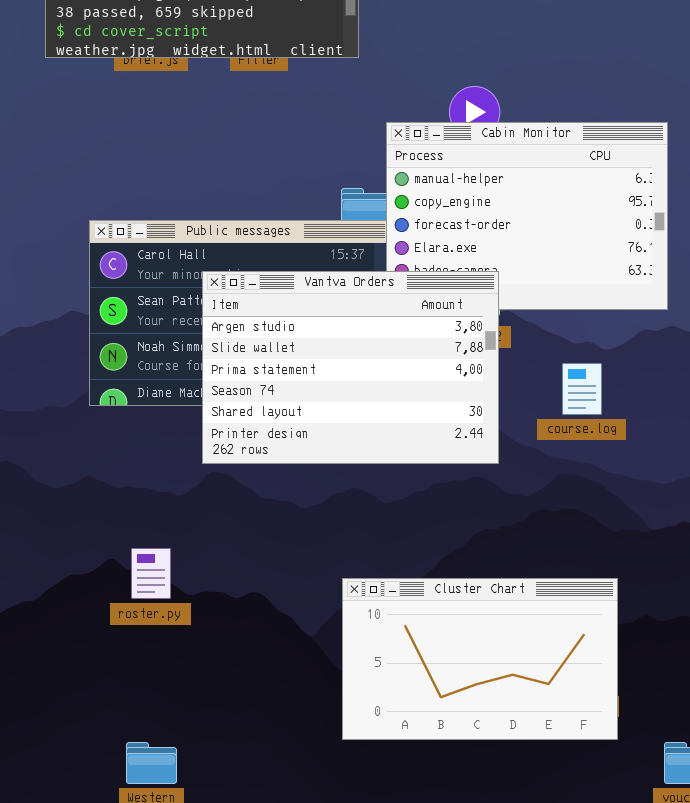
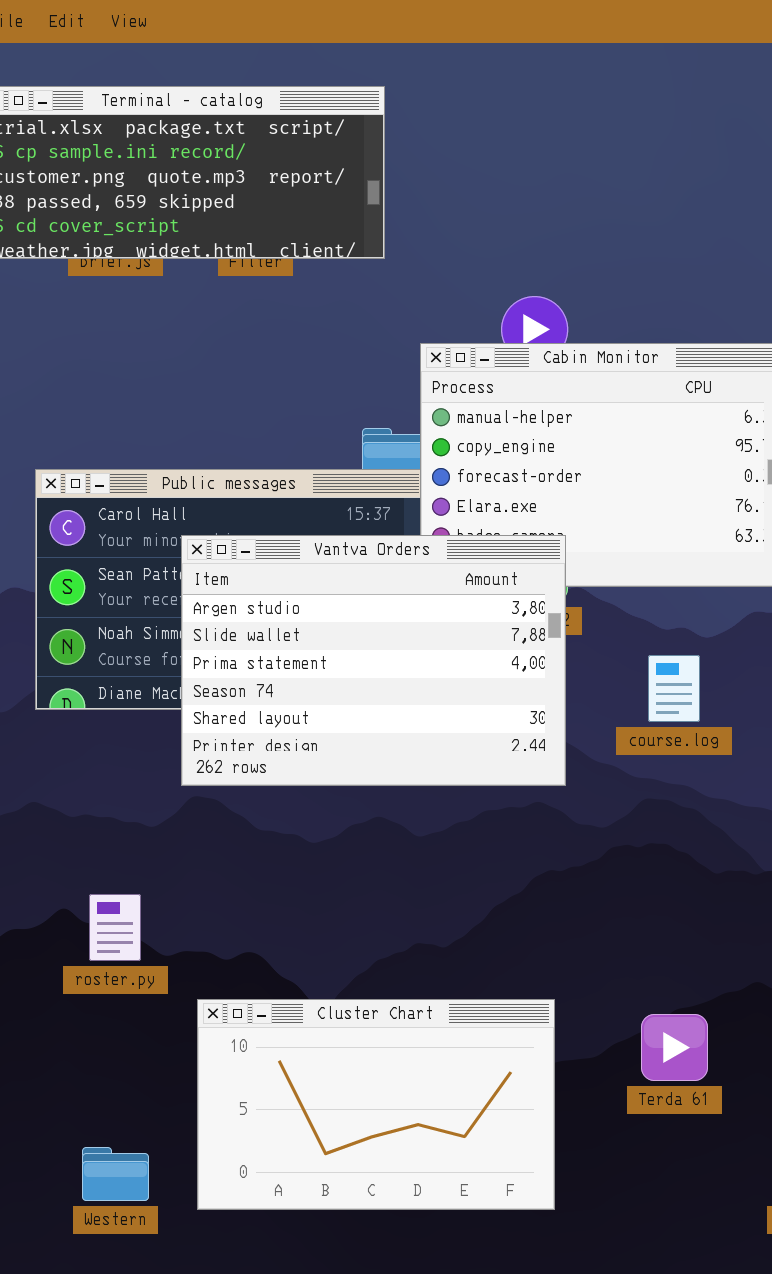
Cluster Chart: [342,578,618,740] -> [197,999,555,1210], moved

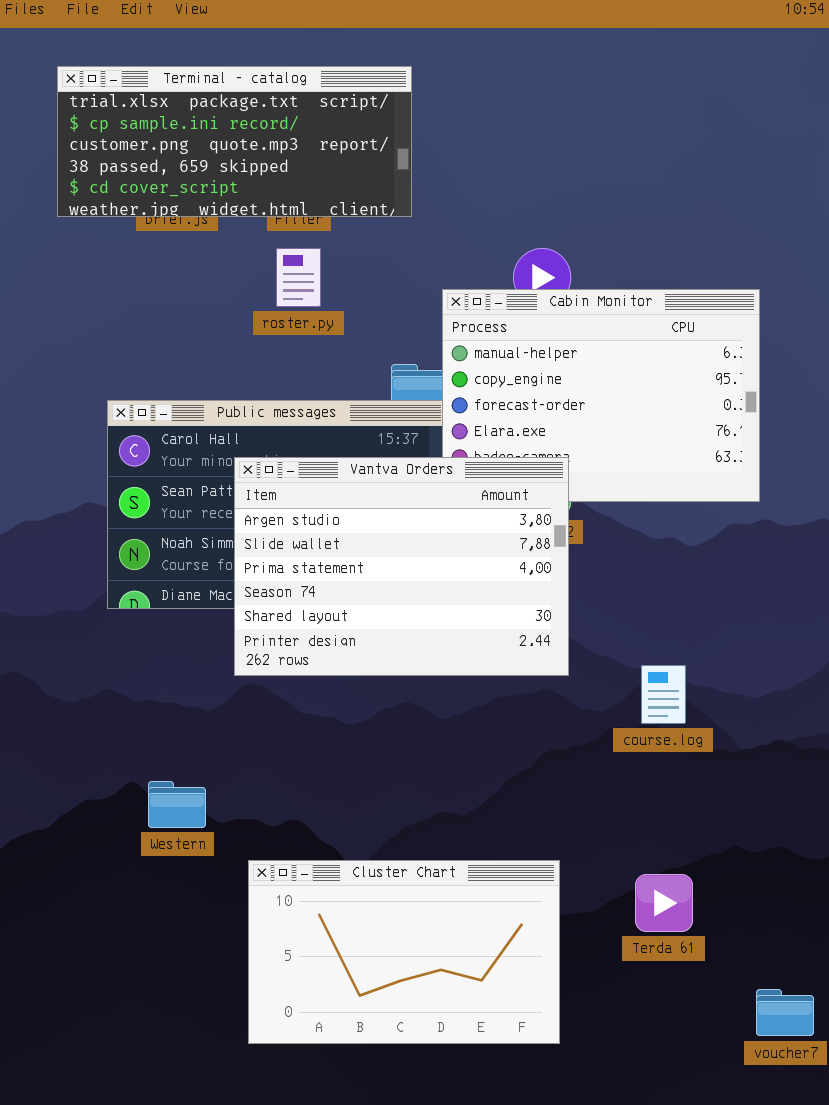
course.log: [648,655,700,722] -> [641,665,686,724], moved
roster.py: [89,894,141,961] -> [276,248,321,307], moved
Western: [82,1147,149,1201] -> [148,781,206,828], moved

